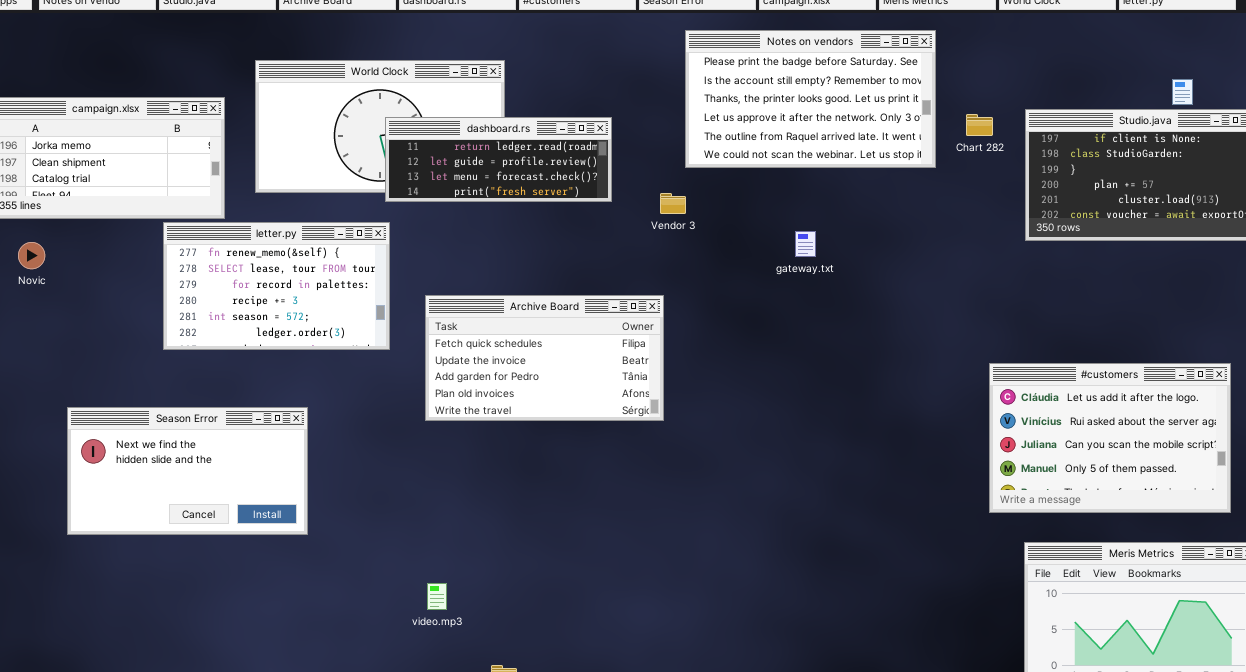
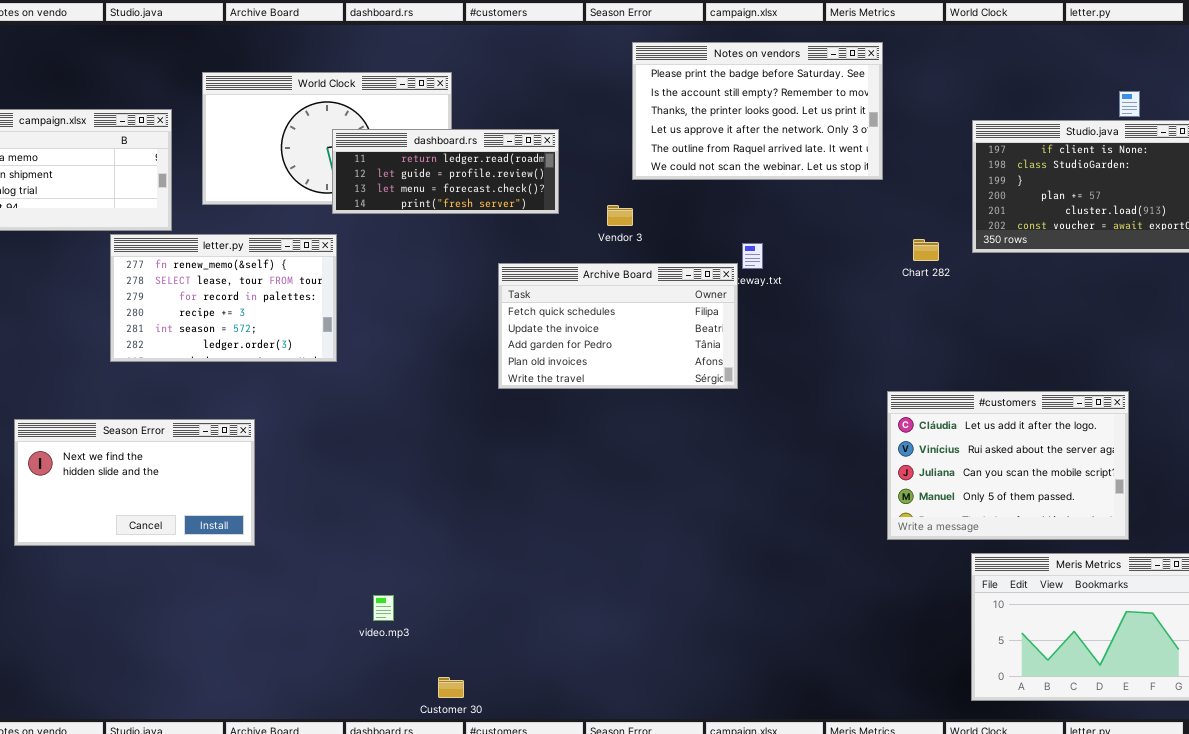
Chart 282: [966,114,993,136] -> [913,239,939,261], moved
Archive Board: [425,295,664,421] -> [498,263,738,389], moved
#customers: [989,363,1231,513] -> [887,391,1129,540], moved

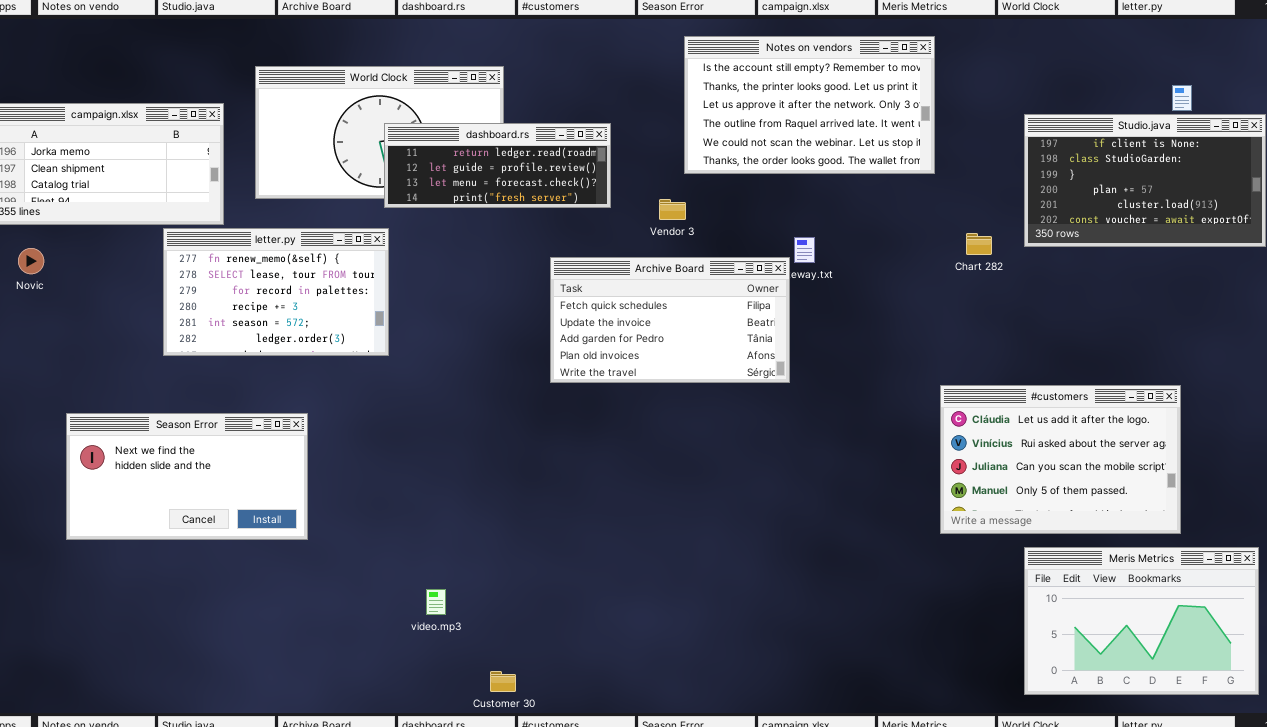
Notes on vendors: [632,42,883,180] -> [684,36,935,174], scrolled down 1 row

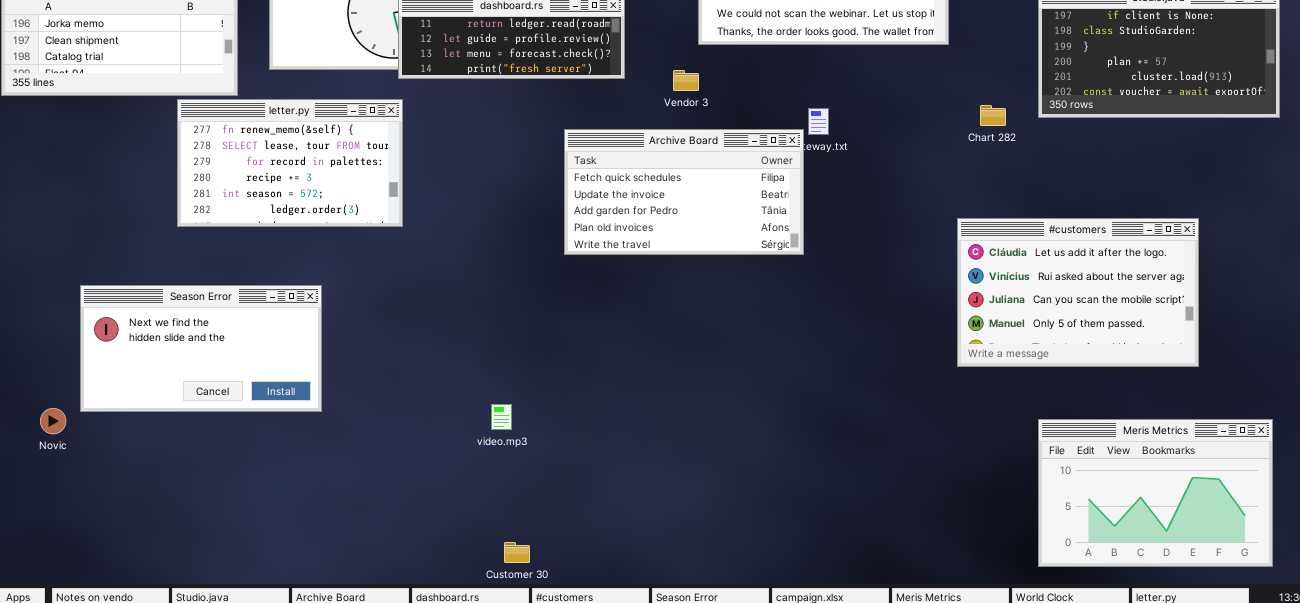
Novic: [18,248,44,274] -> [40,408,66,434], moved
#customers: [940,385,1181,534] -> [957,218,1199,367], moved
video.mp3: [426,589,446,615] -> [491,404,512,430], moved

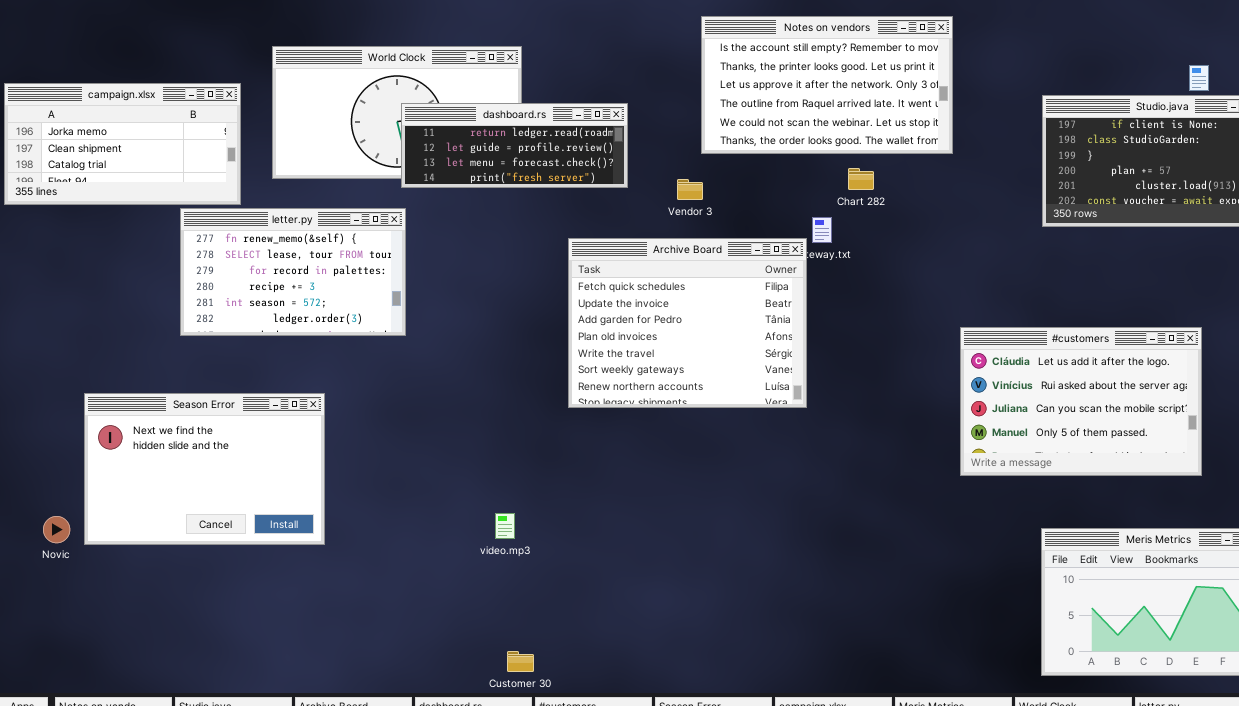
Chart 282: [980,105,1006,126] -> [848,168,874,190], moved
Archive Board: [564,129,804,255] -> [568,238,807,408], resized
Season Error: [80,285,322,412] -> [84,393,325,545], resized

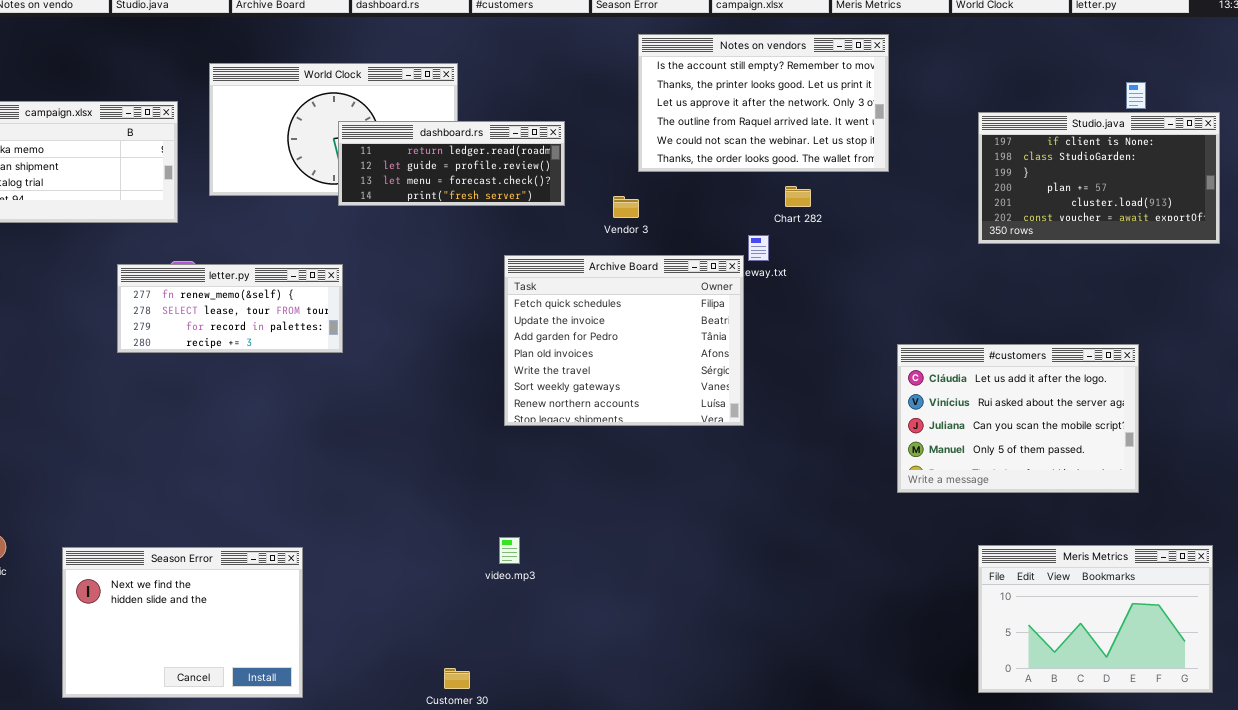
letter.py: [180,208,406,336] -> [117,264,343,353], resized
Season Error: [84,393,325,545] -> [62,547,303,698], moved
video.mp3: [495,513,515,539] -> [499,537,520,564], moved

